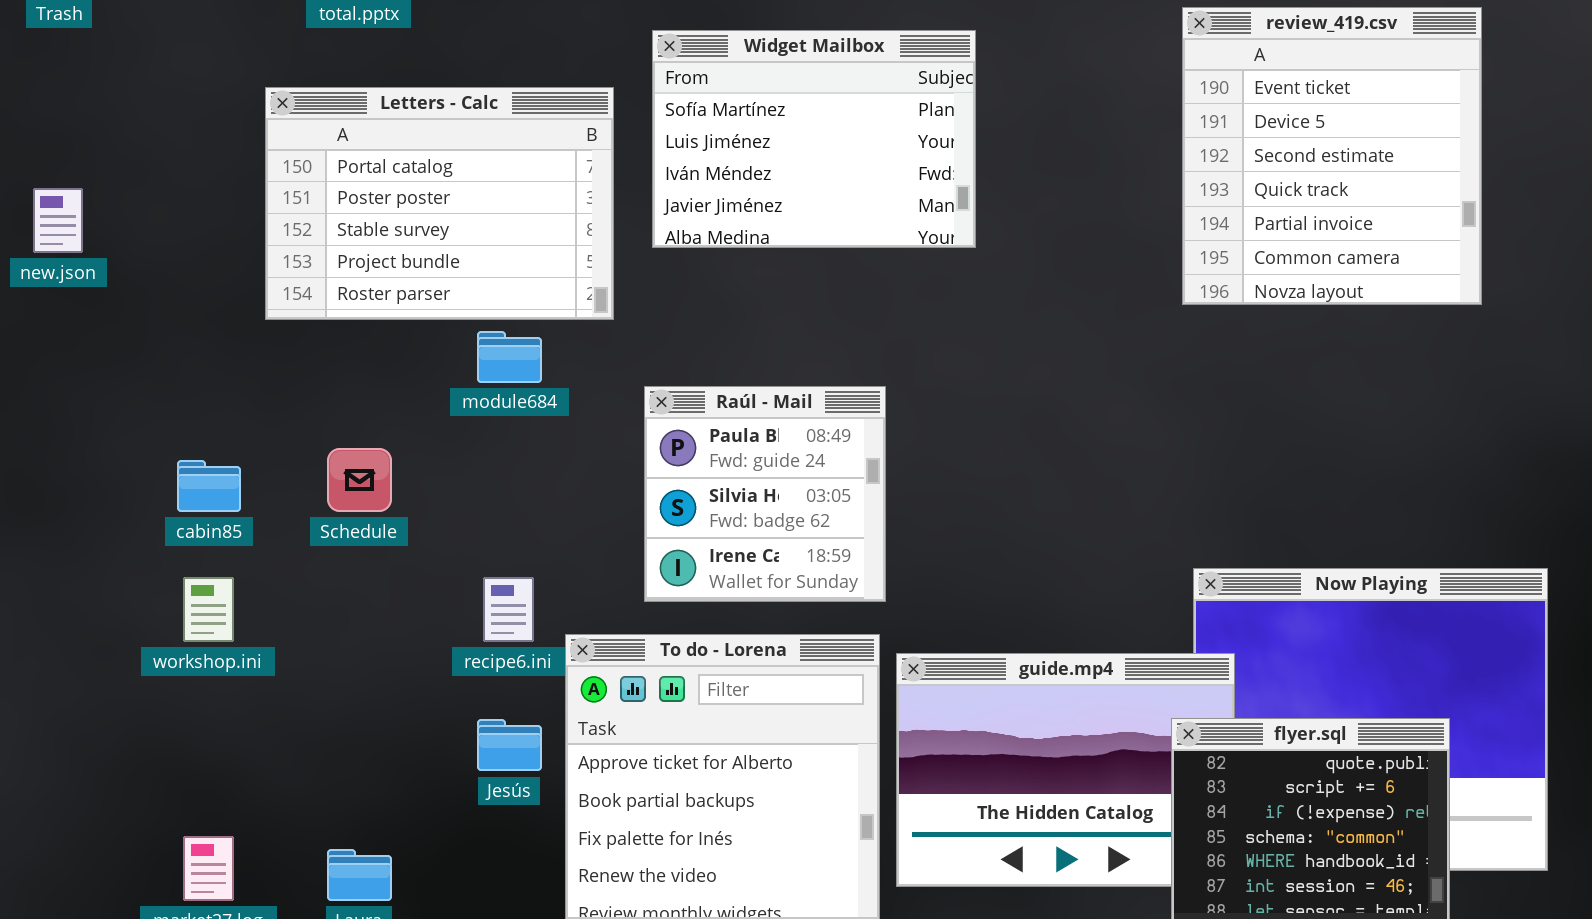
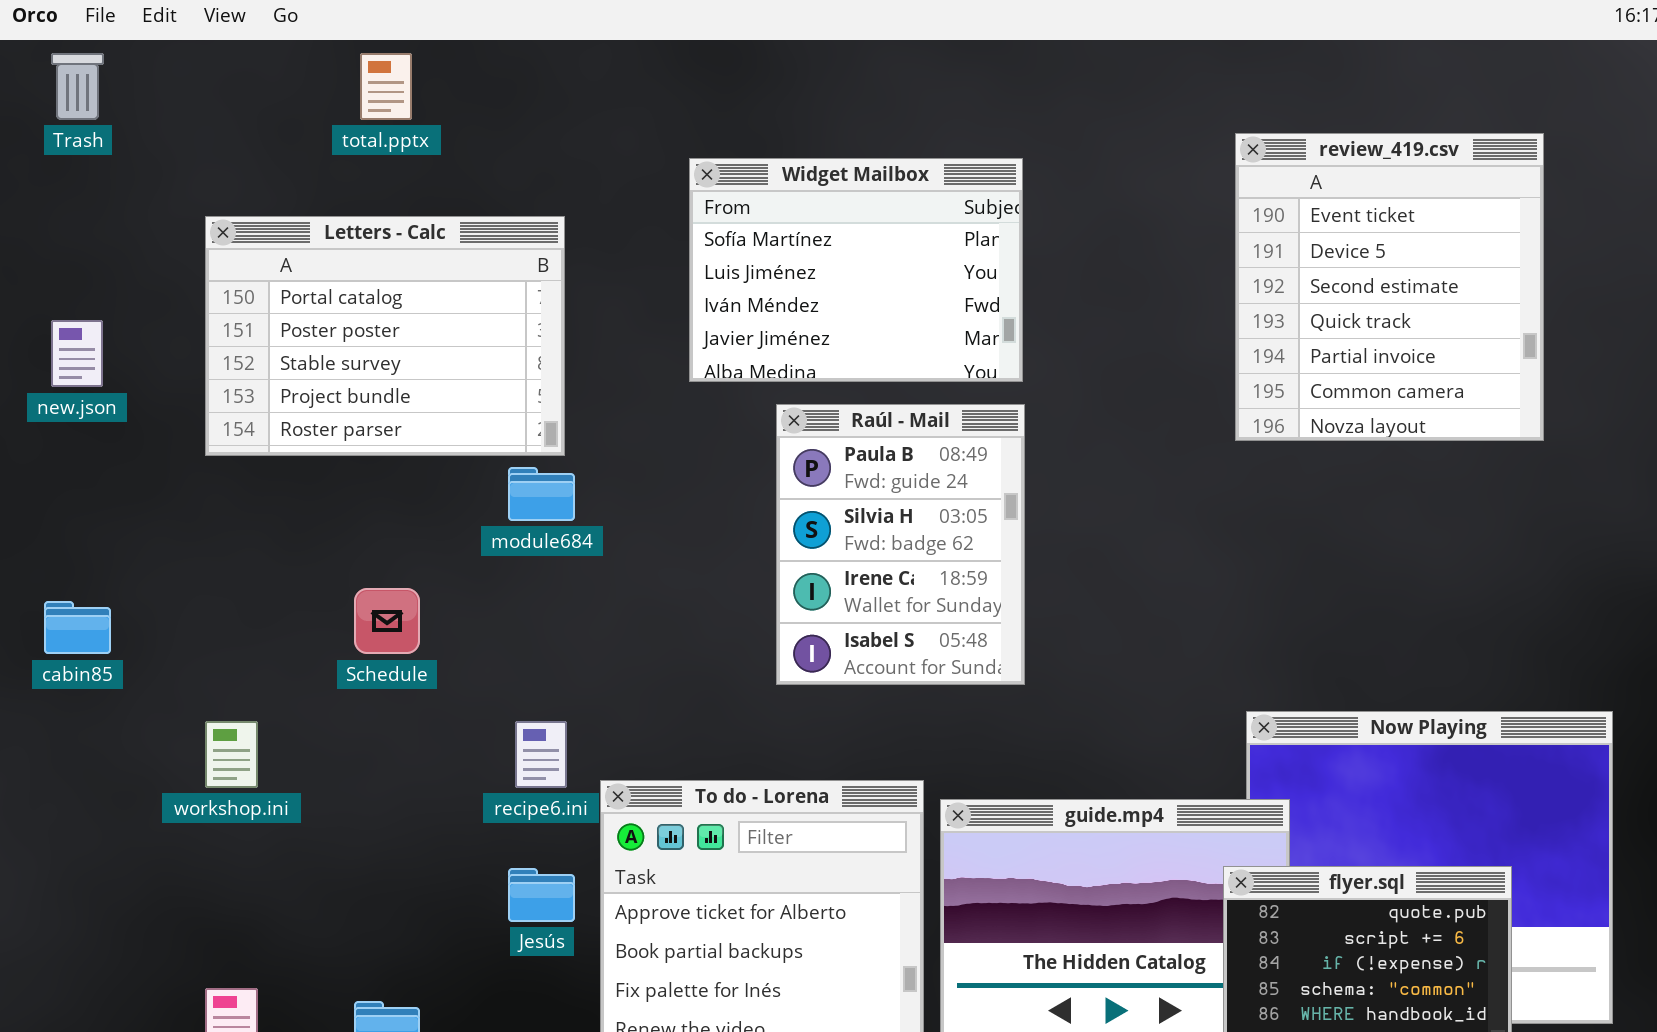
Letters - Calc: [265,87,614,320] -> [205,216,565,456], moved
Raúl - Mail: [644,386,886,602] -> [776,404,1025,685], moved, resized
cabin85: [177,460,241,512] -> [44,601,111,654], moved

